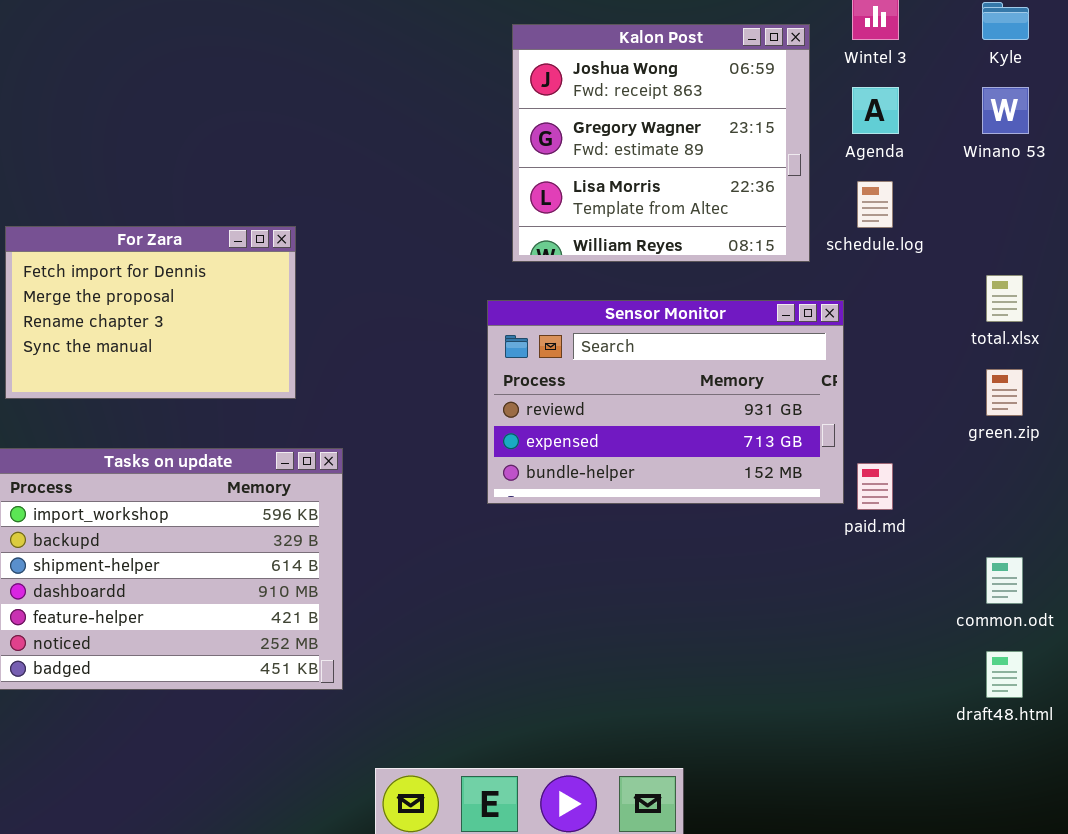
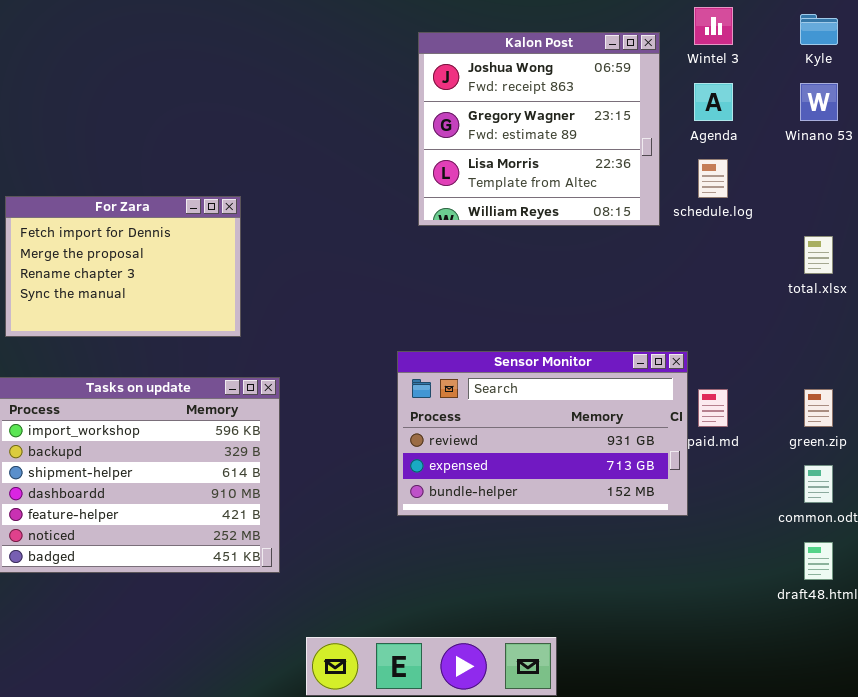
Sensor Monitor: [487,300,844,504] -> [397,351,688,516], moved
green.zip: [986,369,1023,416] -> [804,389,833,427], moved

